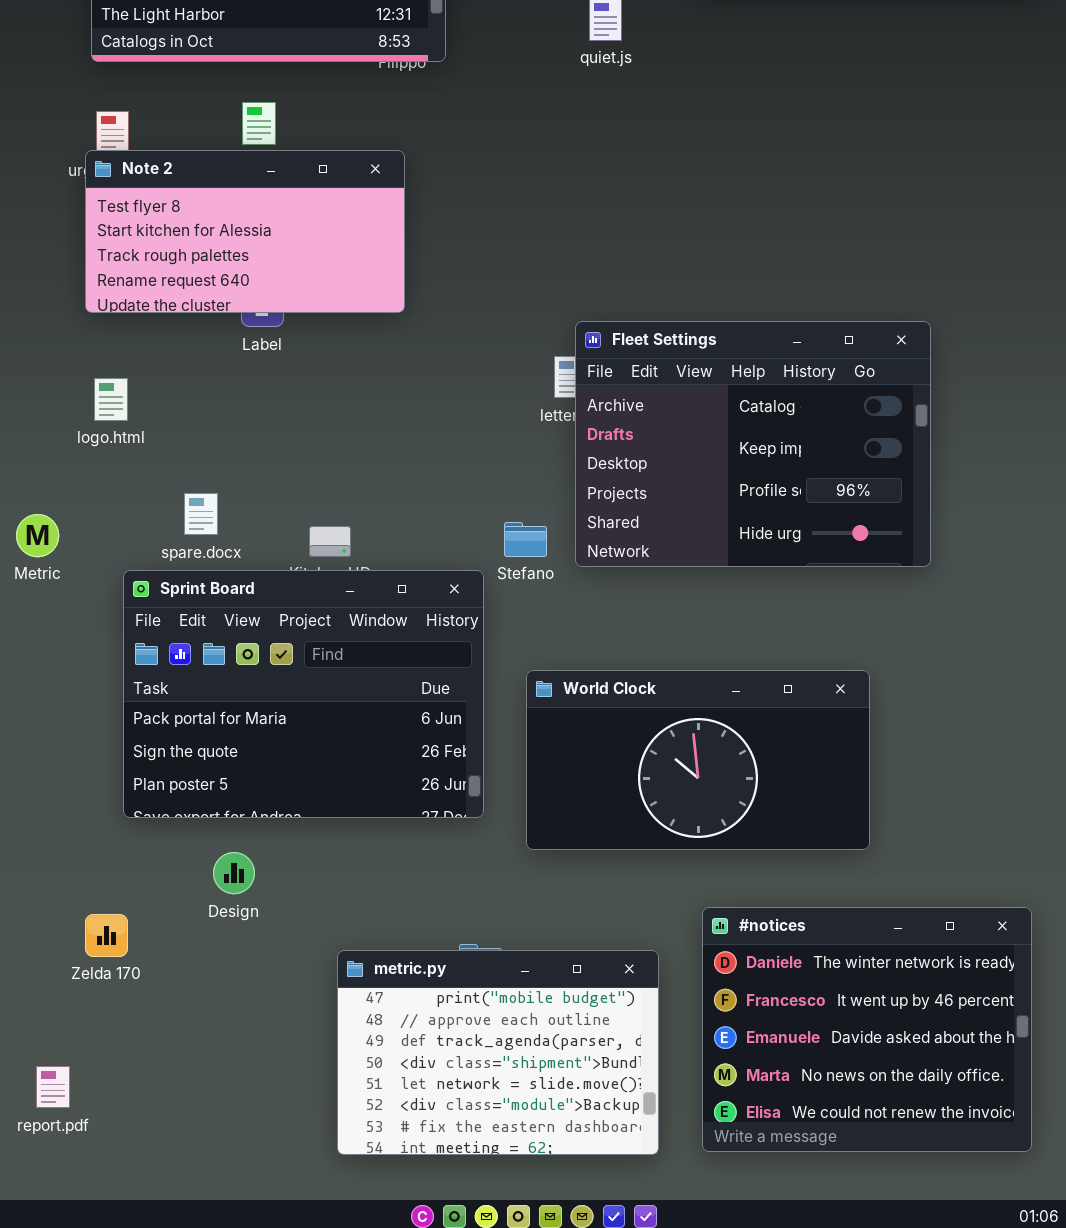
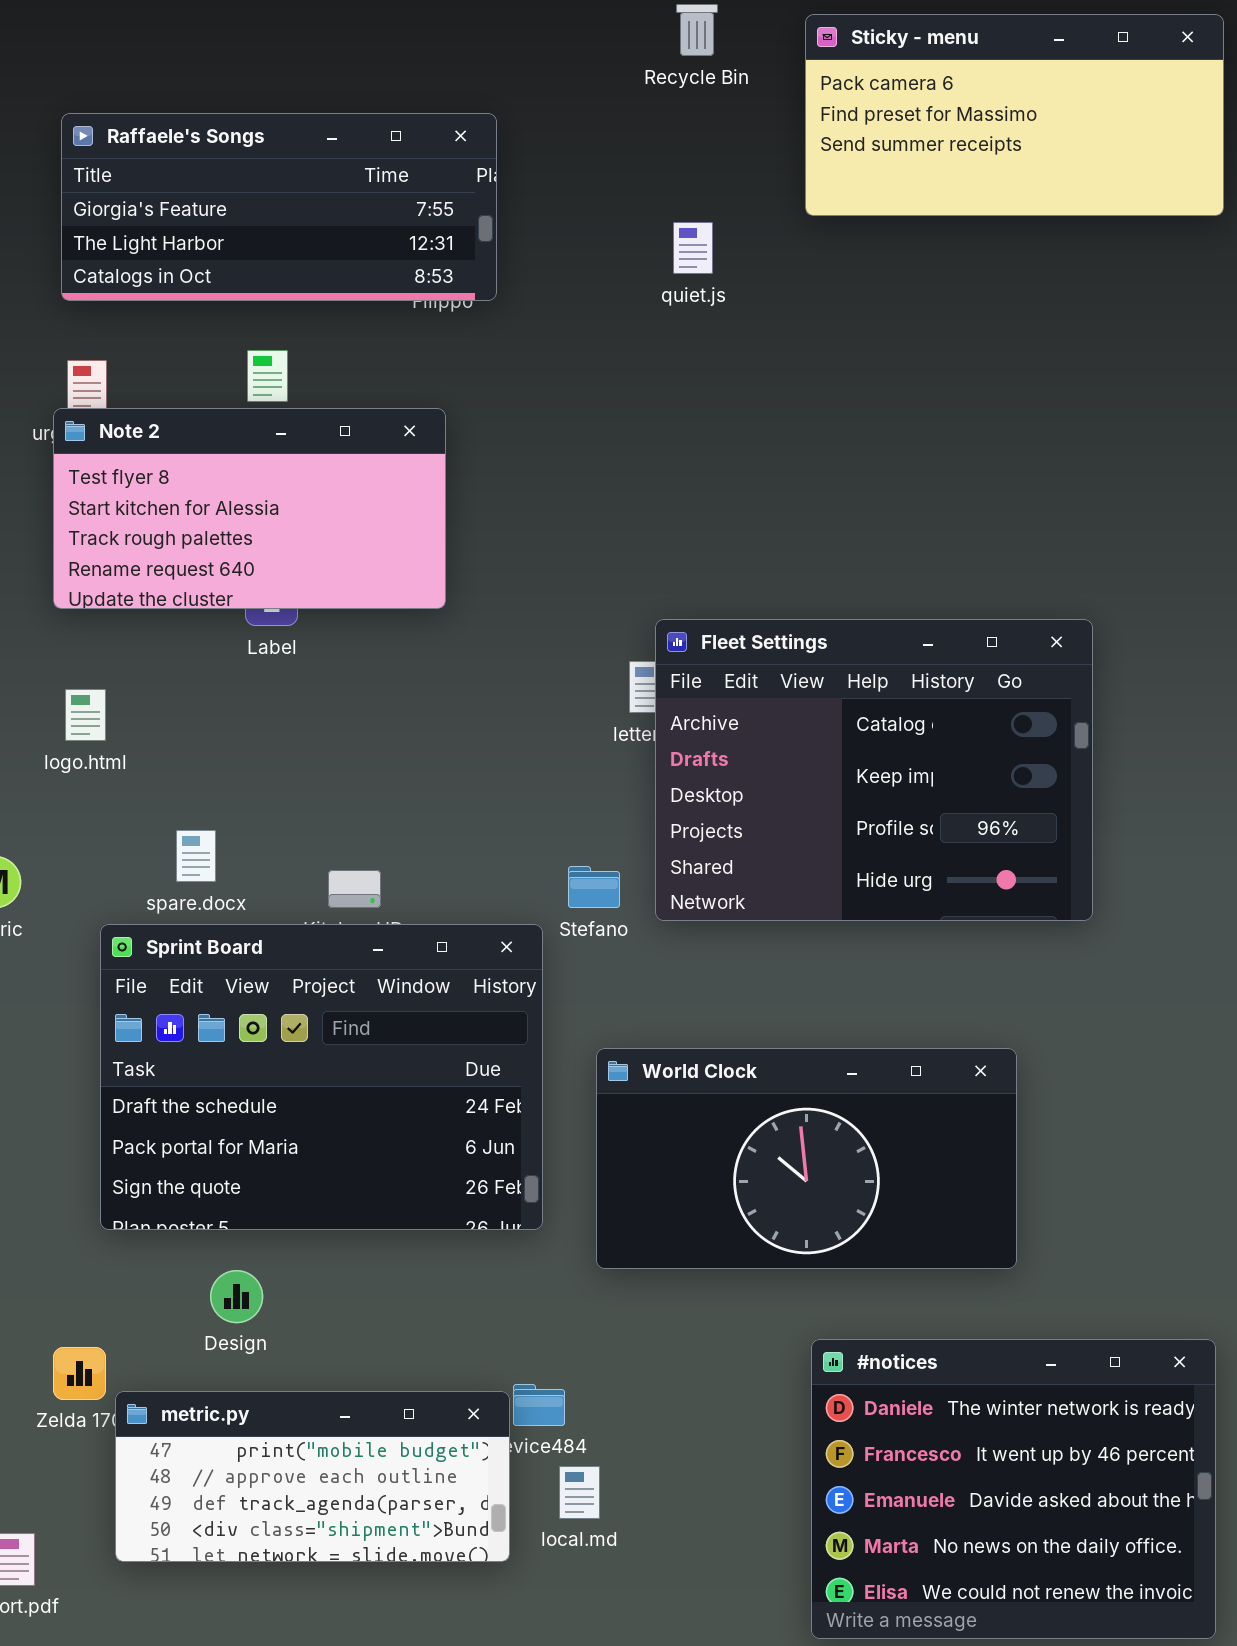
Sprint Board: [123,570,484,818] -> [100,924,543,1230], scrolled up 1 row
metric.py: [337,950,659,1155] -> [115,1391,510,1562], moved, resized

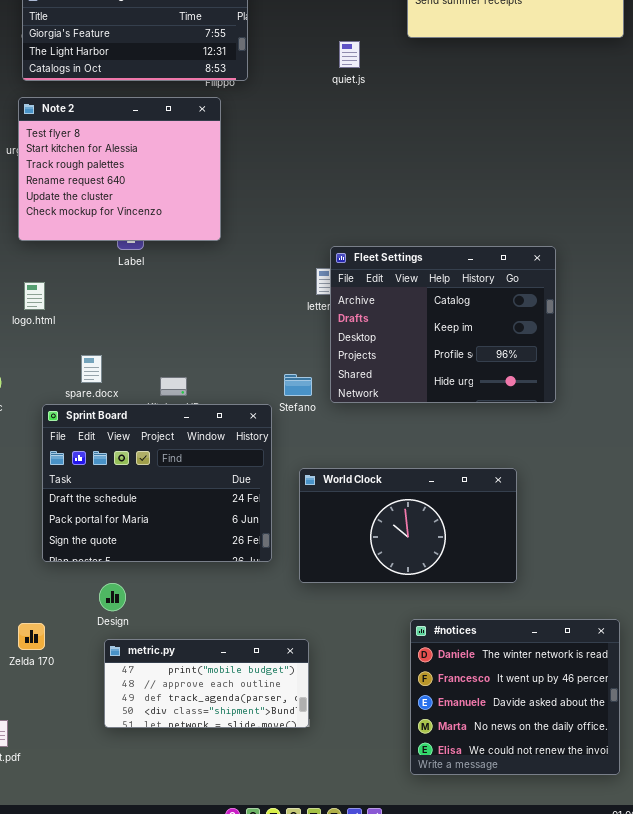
Note 2: [53,408,446,609] -> [18,97,221,241], resized
metric.py: [115,1391,510,1562] -> [104,639,309,728], moved

